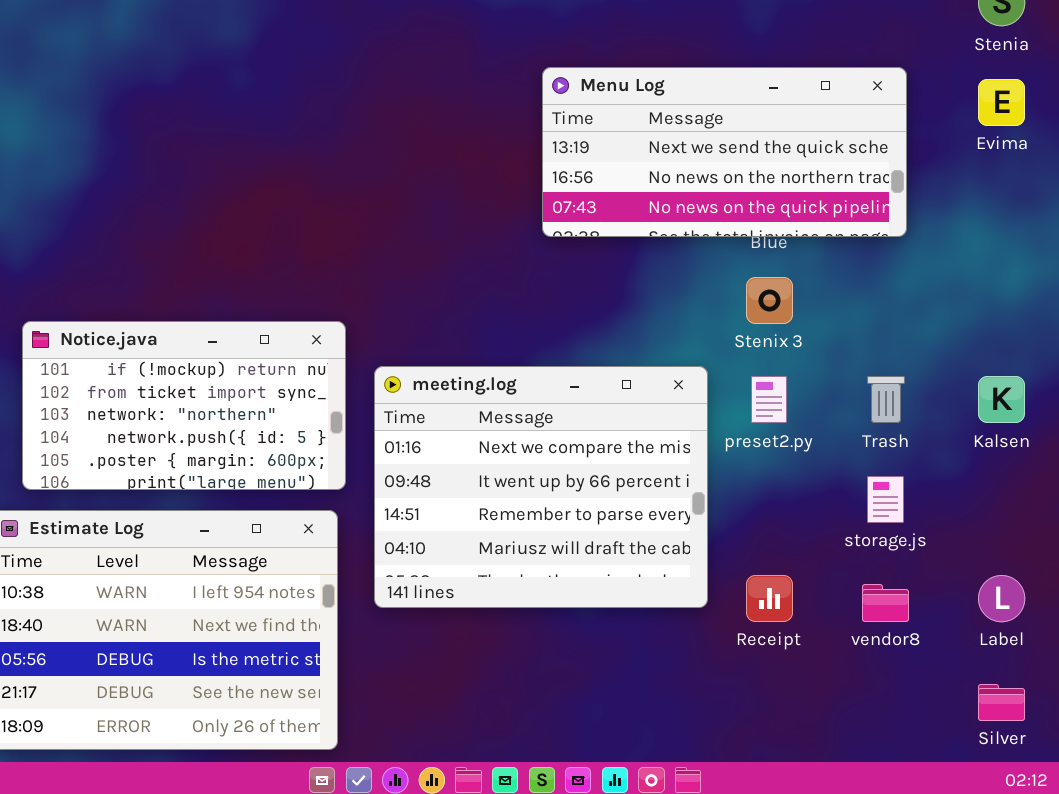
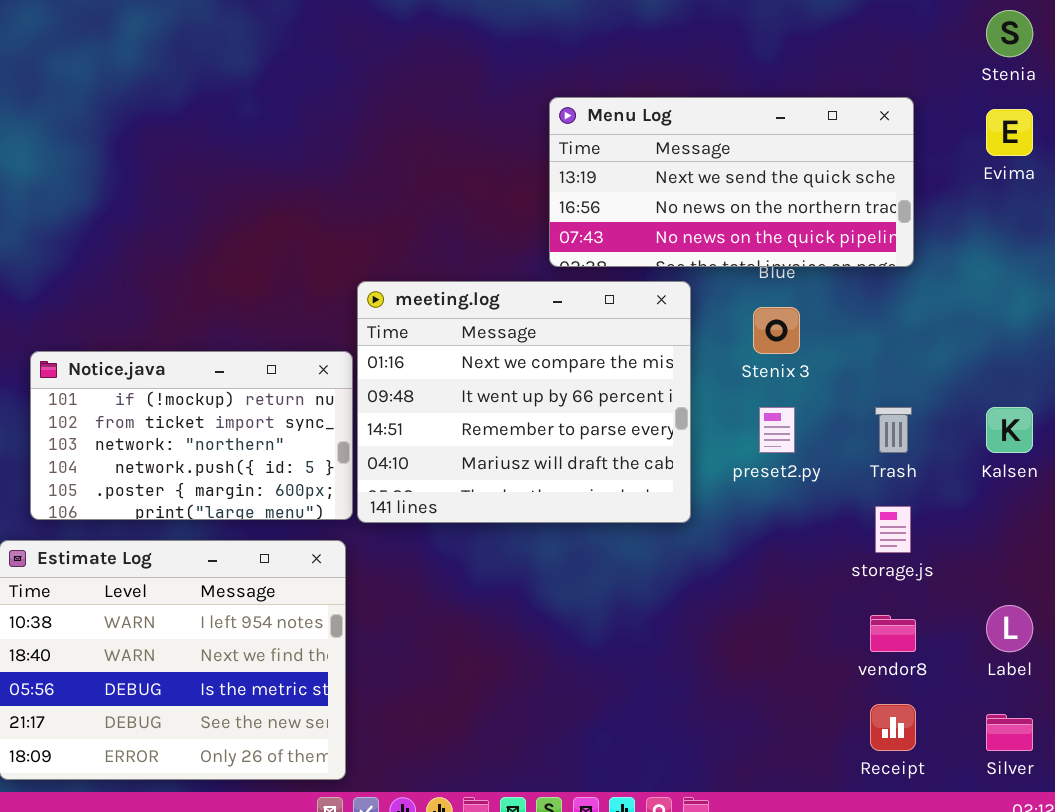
meeting.log: [374,366,708,608] -> [357,281,691,523], moved
Receipt: [746,575,793,622] -> [870,704,916,751], moved

